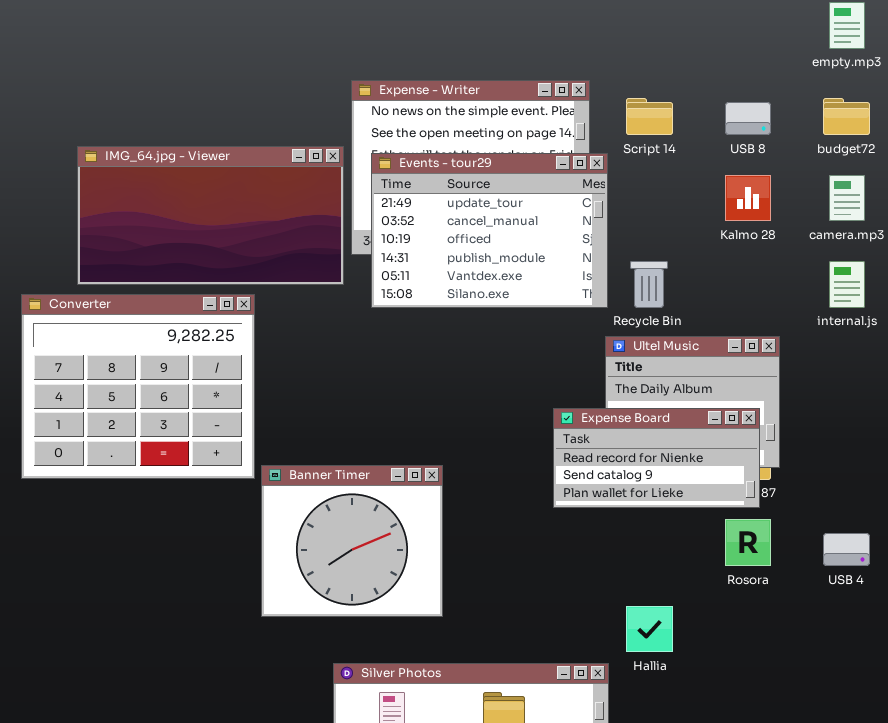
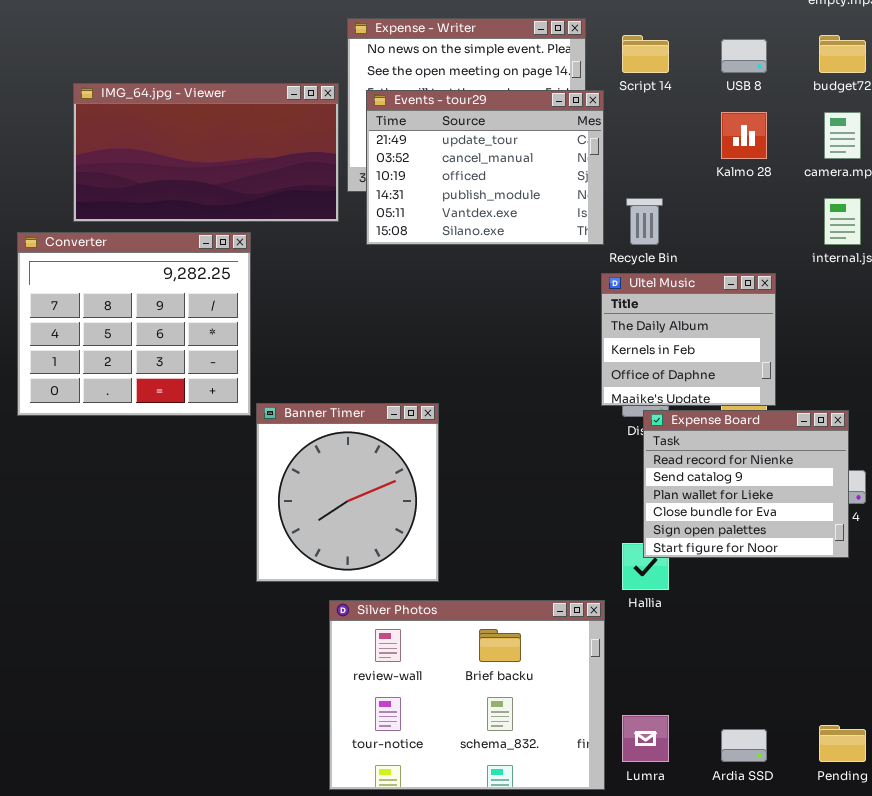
Expense Board: [553,408,760,508] -> [643,410,849,558], moved, resized
Banner Timer: [261,465,443,617] -> [256,403,439,582], resized

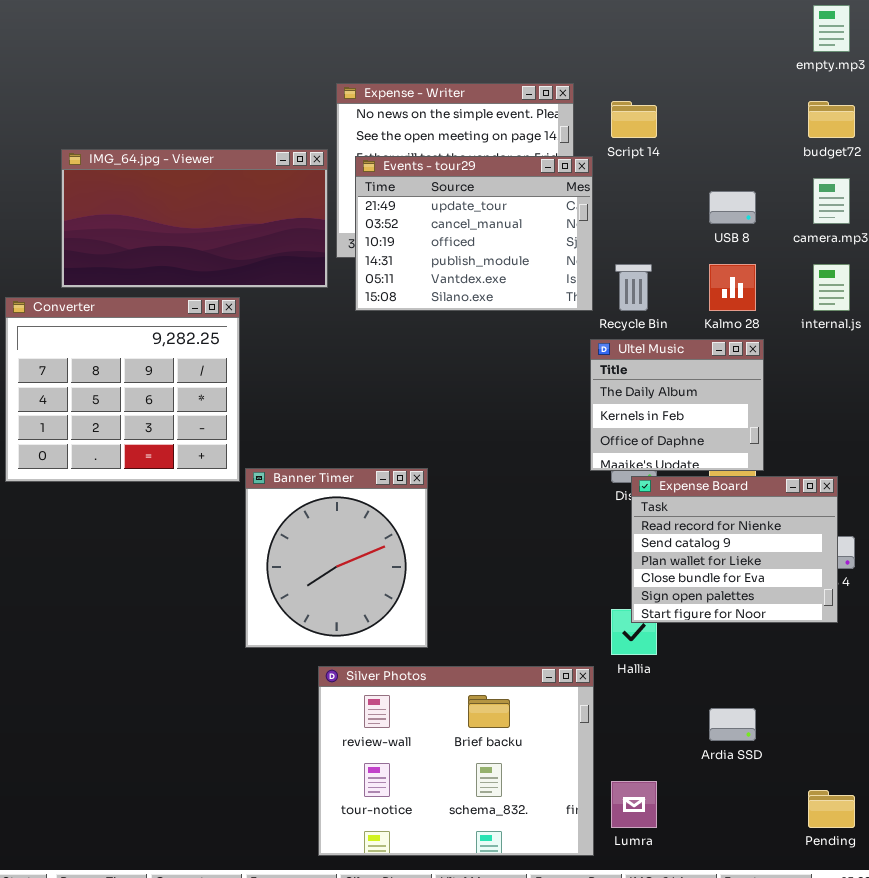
USB 8: [721,39,767,73] -> [709,191,756,224], moved
Kalmo 28: [721,112,767,159] -> [709,264,756,311], moved
Ardia SSD: [721,729,767,762] -> [709,708,756,741], moved

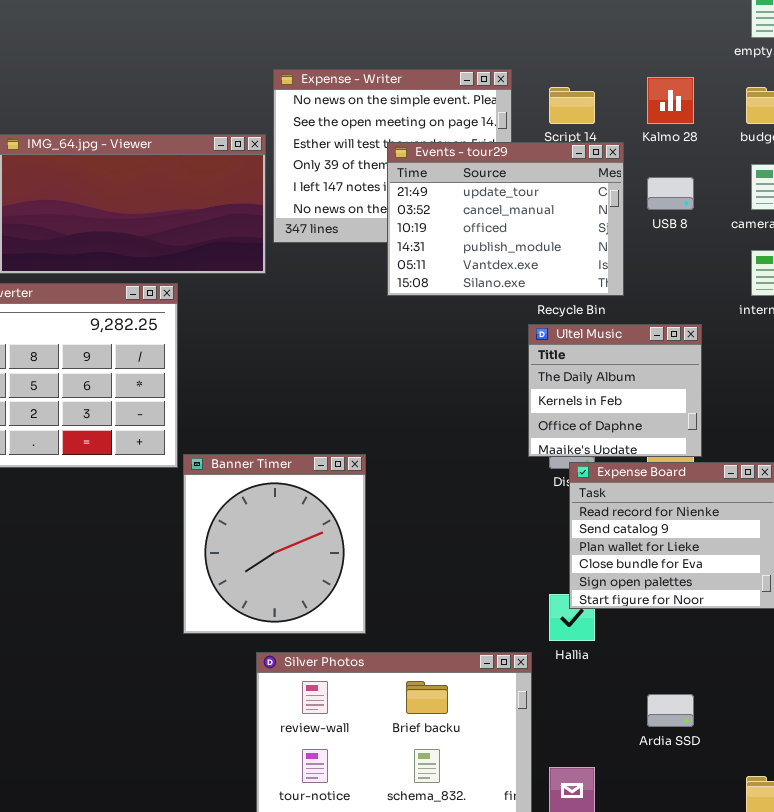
Events - tour29: [355,156,593,311] -> [387,142,624,296], moved
Kalmo 28: [709,264,756,311] -> [647,77,694,124], moved

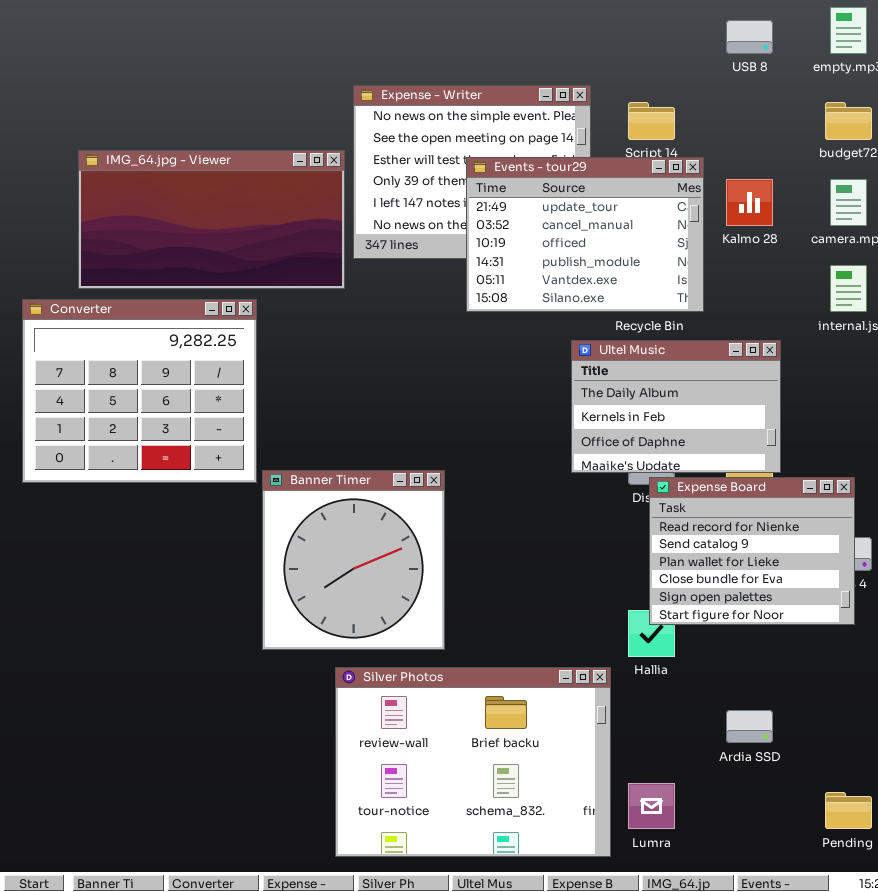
Kalmo 28: [647,77,694,124] -> [726,179,773,226], moved
USB 8: [647,177,694,210] -> [726,20,773,54], moved
Ultel Music: [528,324,702,457] -> [571,340,781,473], resized

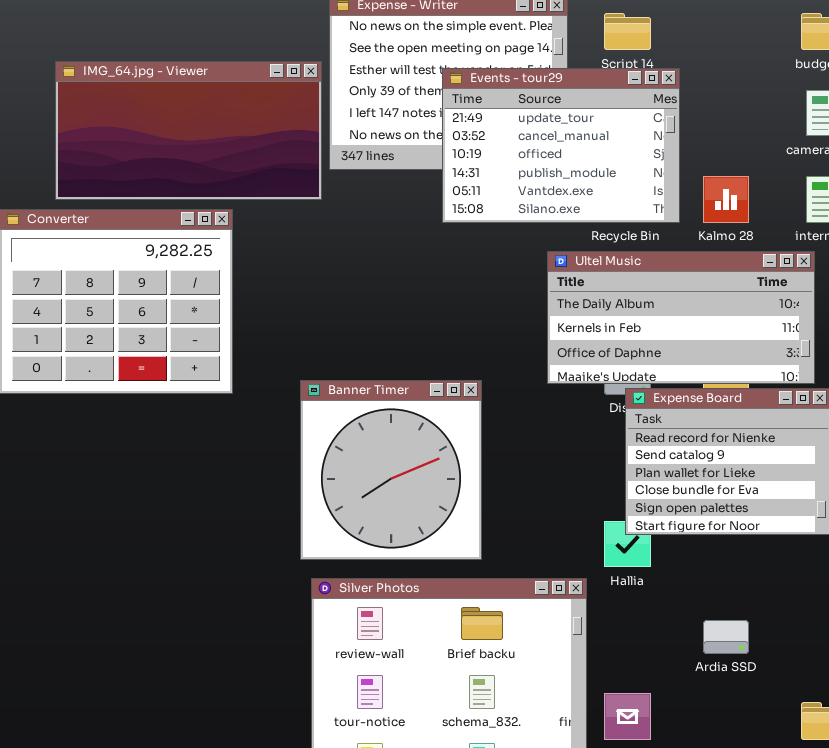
Kalmo 28: [726,179,773,226] -> [703,176,749,223], moved
Ultel Music: [571,340,781,473] -> [547,251,815,384], resized
Banner Timer: [262,470,445,650] -> [300,380,482,560], moved

